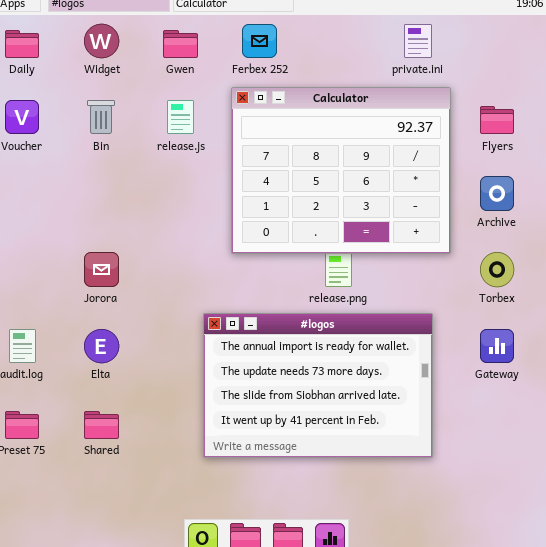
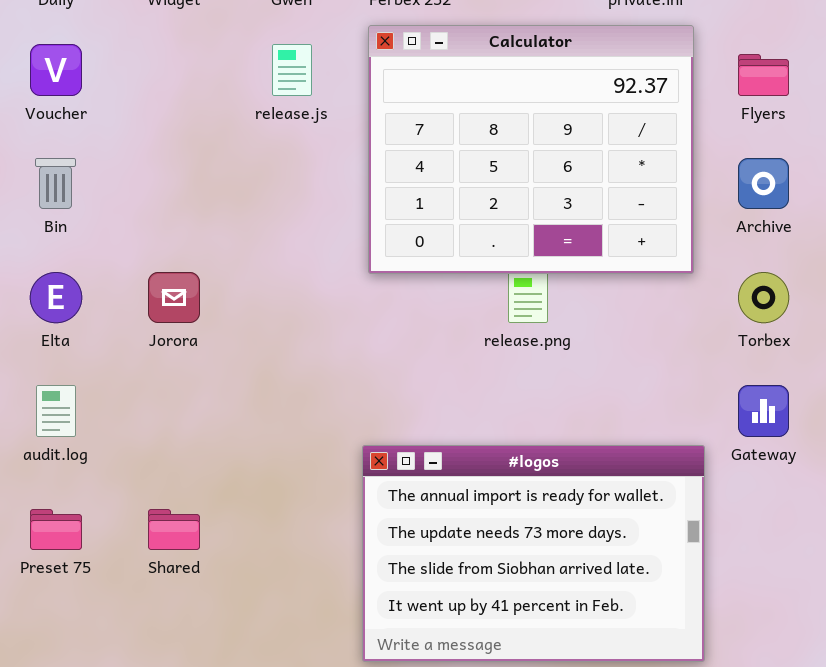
Bin: [87,100,115,134] -> [35,158,76,209], moved
#logos: [203,313,433,458] -> [362,445,705,662], moved
Elta: [84,329,119,363] -> [30,272,82,323], moved

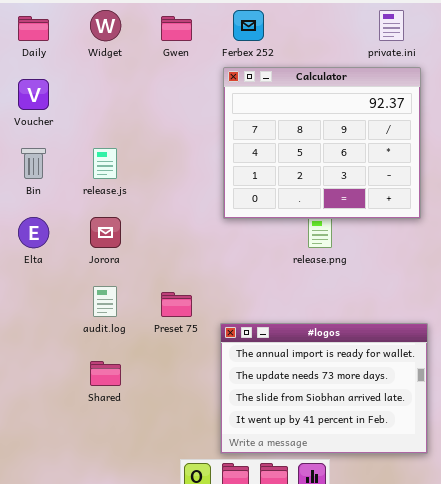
release.js: [272,44,312,96] -> [93,148,117,179], moved
audit.log: [36,385,76,437] -> [93,286,117,317], moved
Preset 75: [30,509,82,550] -> [161,292,192,317], moved

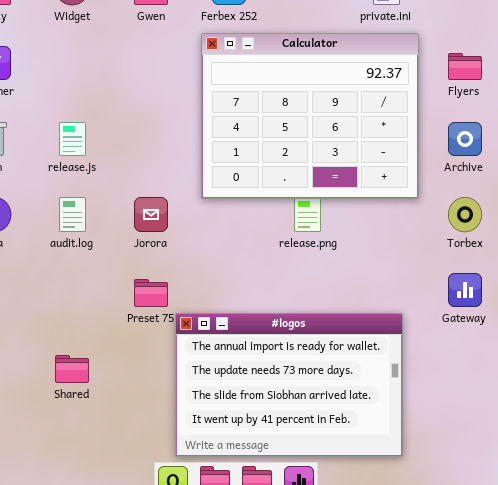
Jorora: [90,217,121,248] -> [134,197,168,232], moved
audit.log: [93,286,117,317] -> [59,197,86,232], moved
#logos: [220,323,428,454] -> [175,313,403,457], moved

